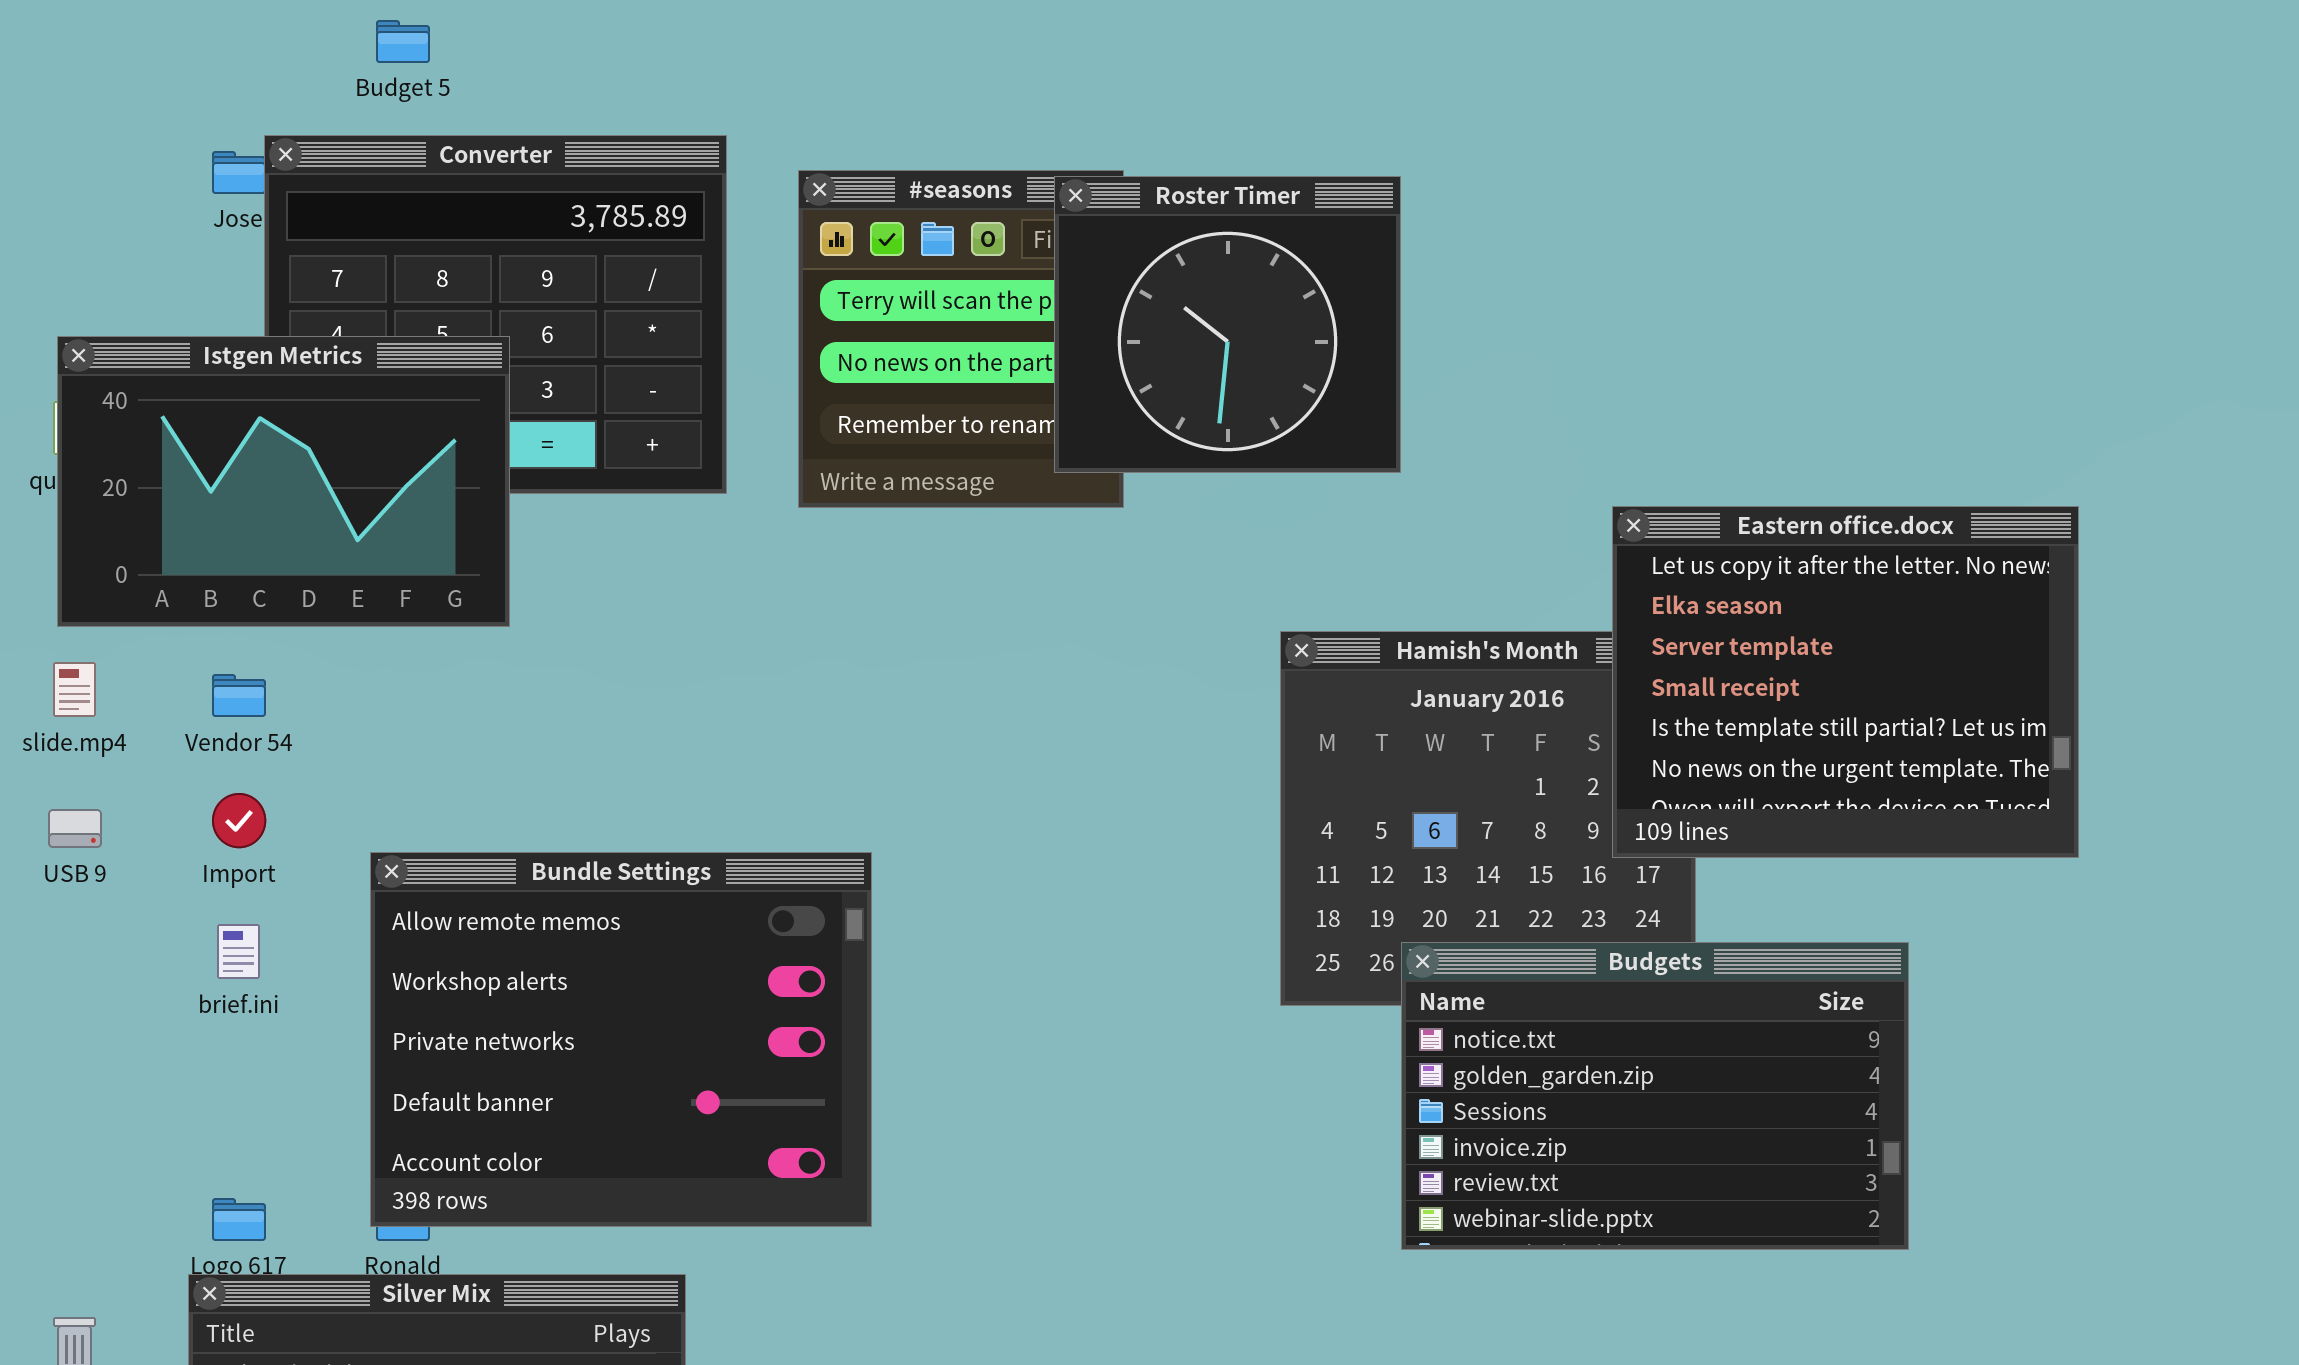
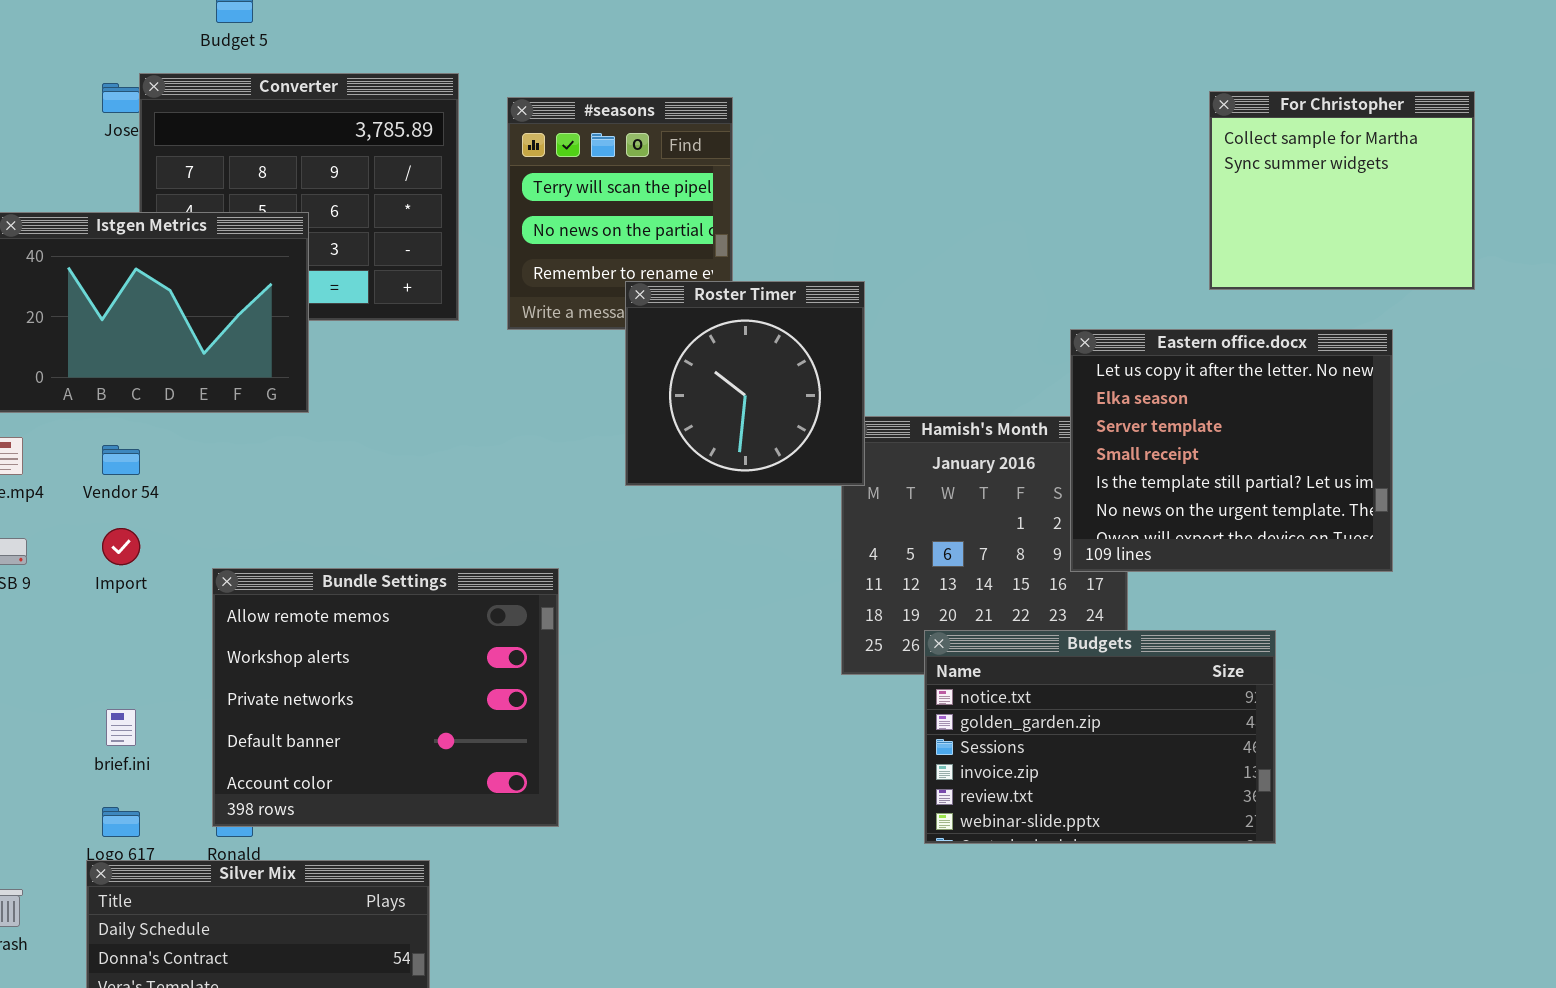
For Christopher: none -> [1209,91,1475,290], opened
Roster Timer: [1054,176,1401,473] -> [625,281,865,486], moved
brief.ini: [217,924,260,979] -> [106,709,136,746], moved

